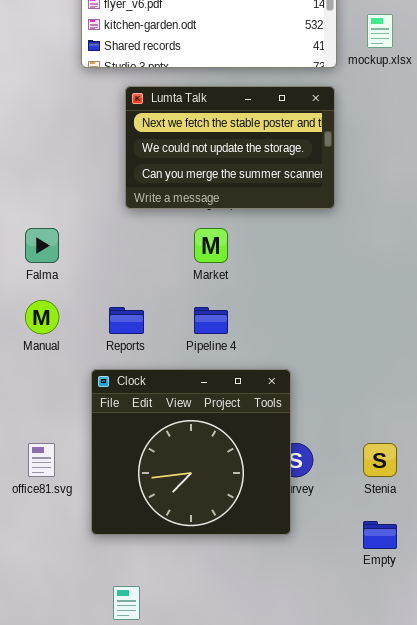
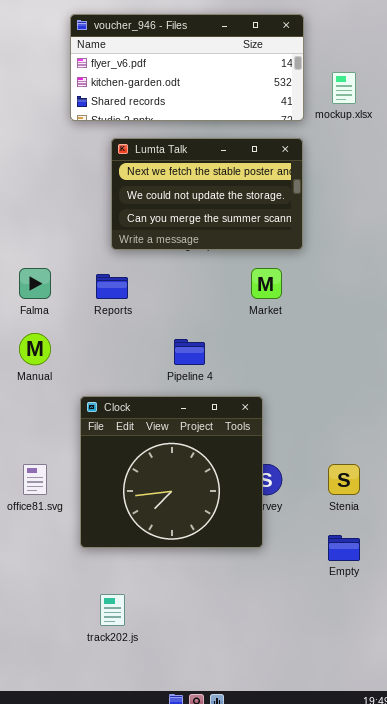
Market: [194,228,228,263] -> [251,268,282,299], moved
Reports: [109,307,144,334] -> [96,274,128,299], moved

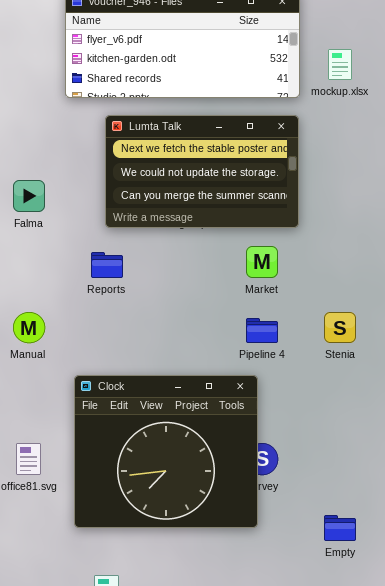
Falma: [19,268,51,299] -> [13,180,45,212], moved
Pipeline 4: [174,339,205,365] -> [246,318,278,343], moved
Stenia: [328,464,360,495] -> [324,312,356,343], moved

